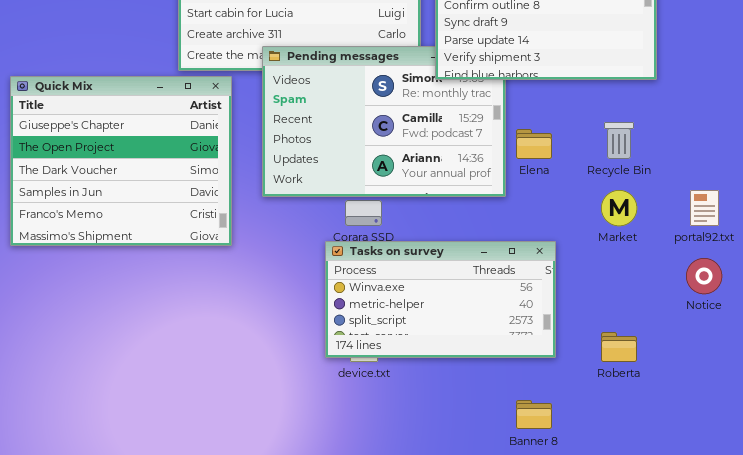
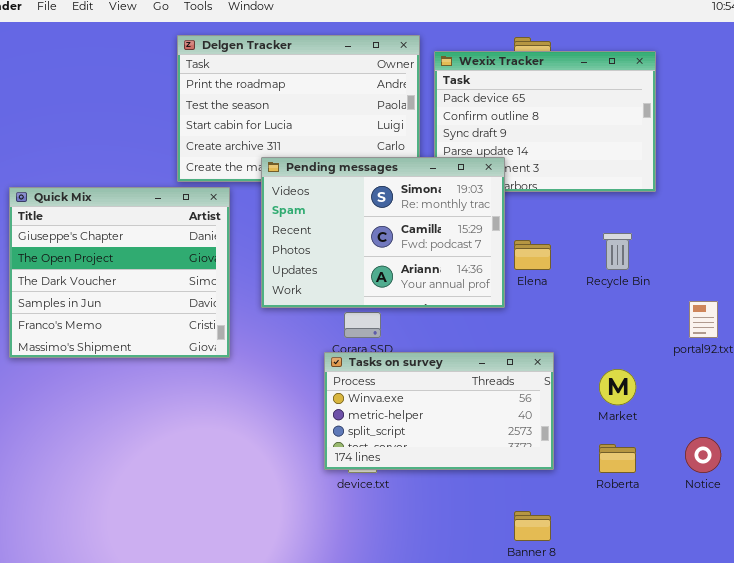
Pending messages: [262,46,506,197] -> [261,157,505,308], raised
Market: [601,190,637,226] -> [599,369,636,405], moved
Notice: [686,258,722,294] -> [685,437,721,473], moved

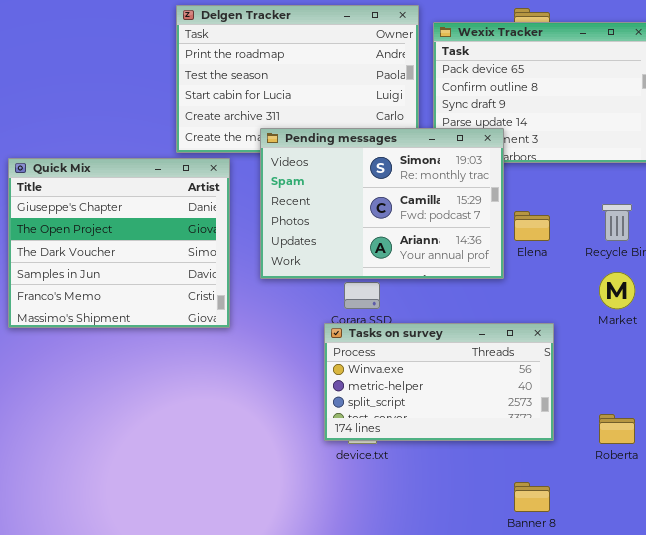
Market: [599,369,636,405] -> [599,272,635,309], moved

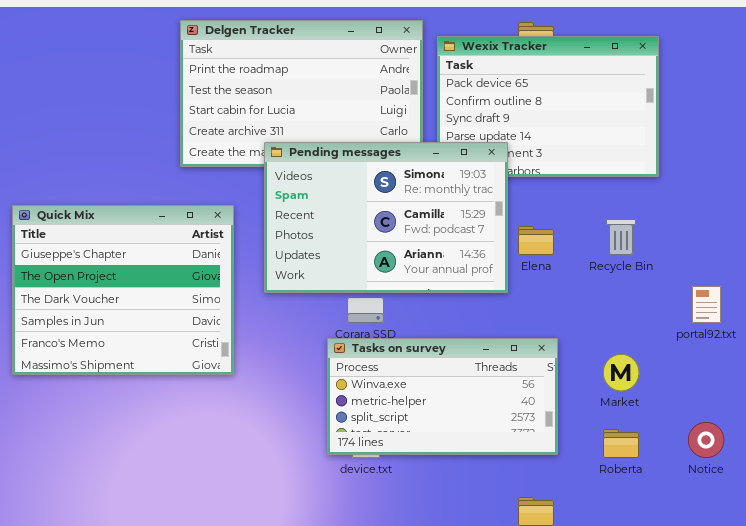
Quick Mix: [8,158,230,328] -> [12,205,234,375], moved
Market: [599,272,635,309] -> [603,354,639,391], moved

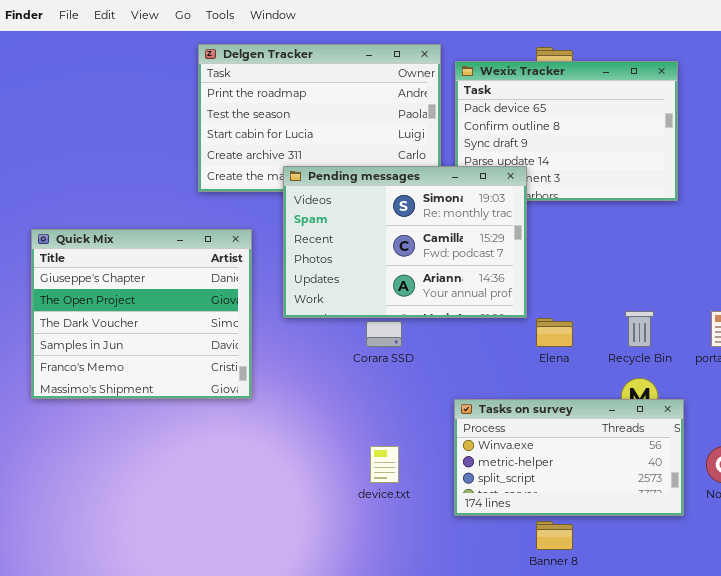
Recycle Bin: [606,219,636,255] -> [625,311,654,347], moved
Elena: [518,226,554,255] -> [536,318,573,347], moved
Tasks on survey: [327,338,558,455] -> [454,399,684,516], moved

